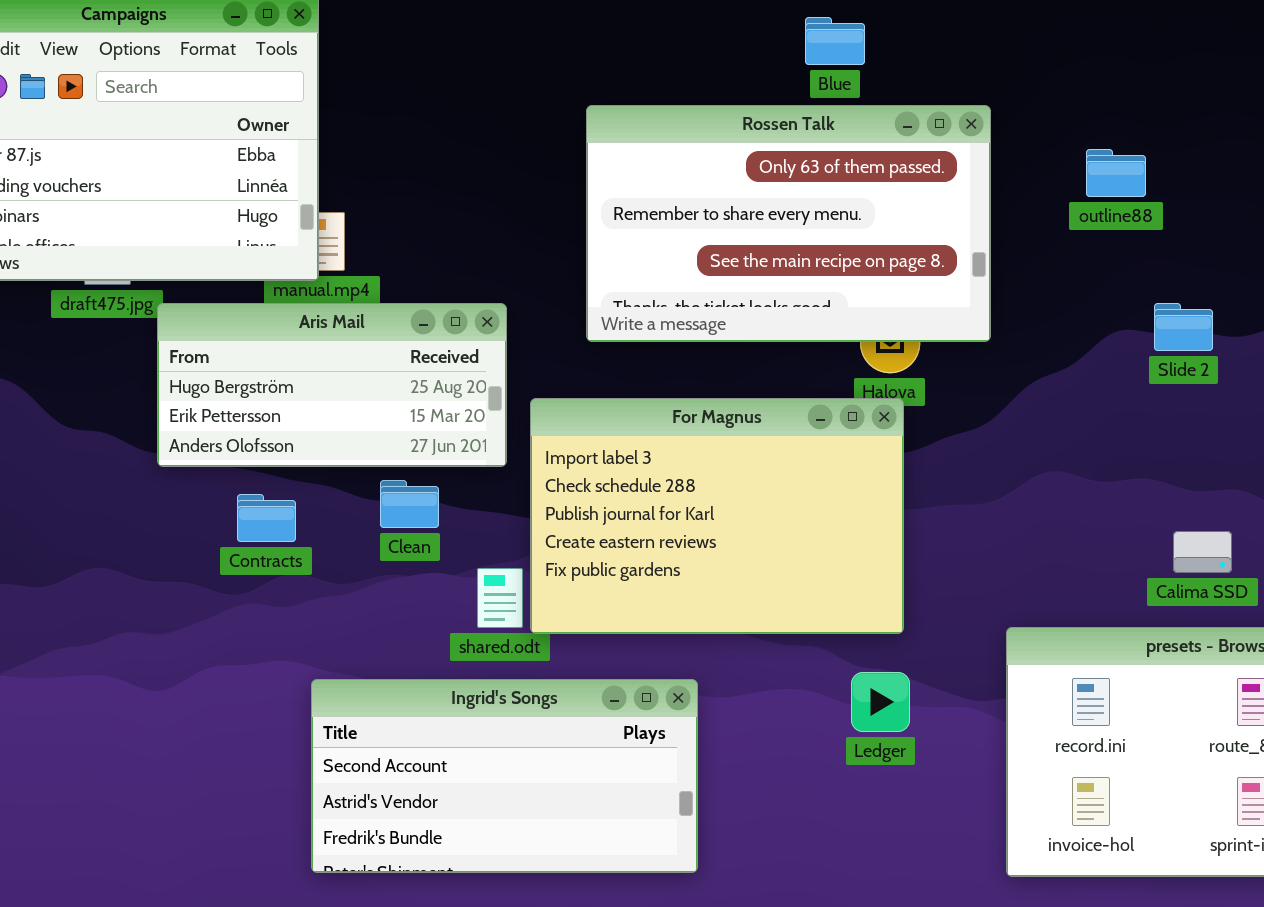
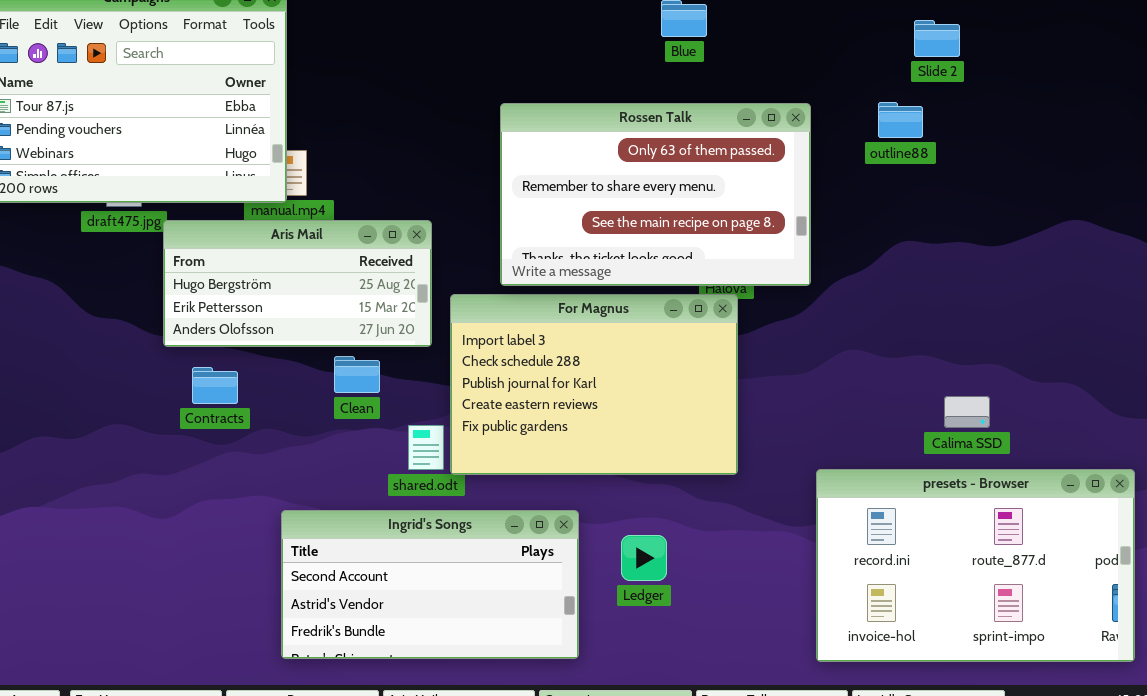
Rossen Talk: [586,105,991,342] -> [500,103,811,286], moved
Slide 2: [1154,303,1213,351] -> [914,20,960,57], moved
Contracts: [237,494,296,542] -> [192,367,238,404], moved
Ledger: [851,672,910,732] -> [621,535,667,581], moved

